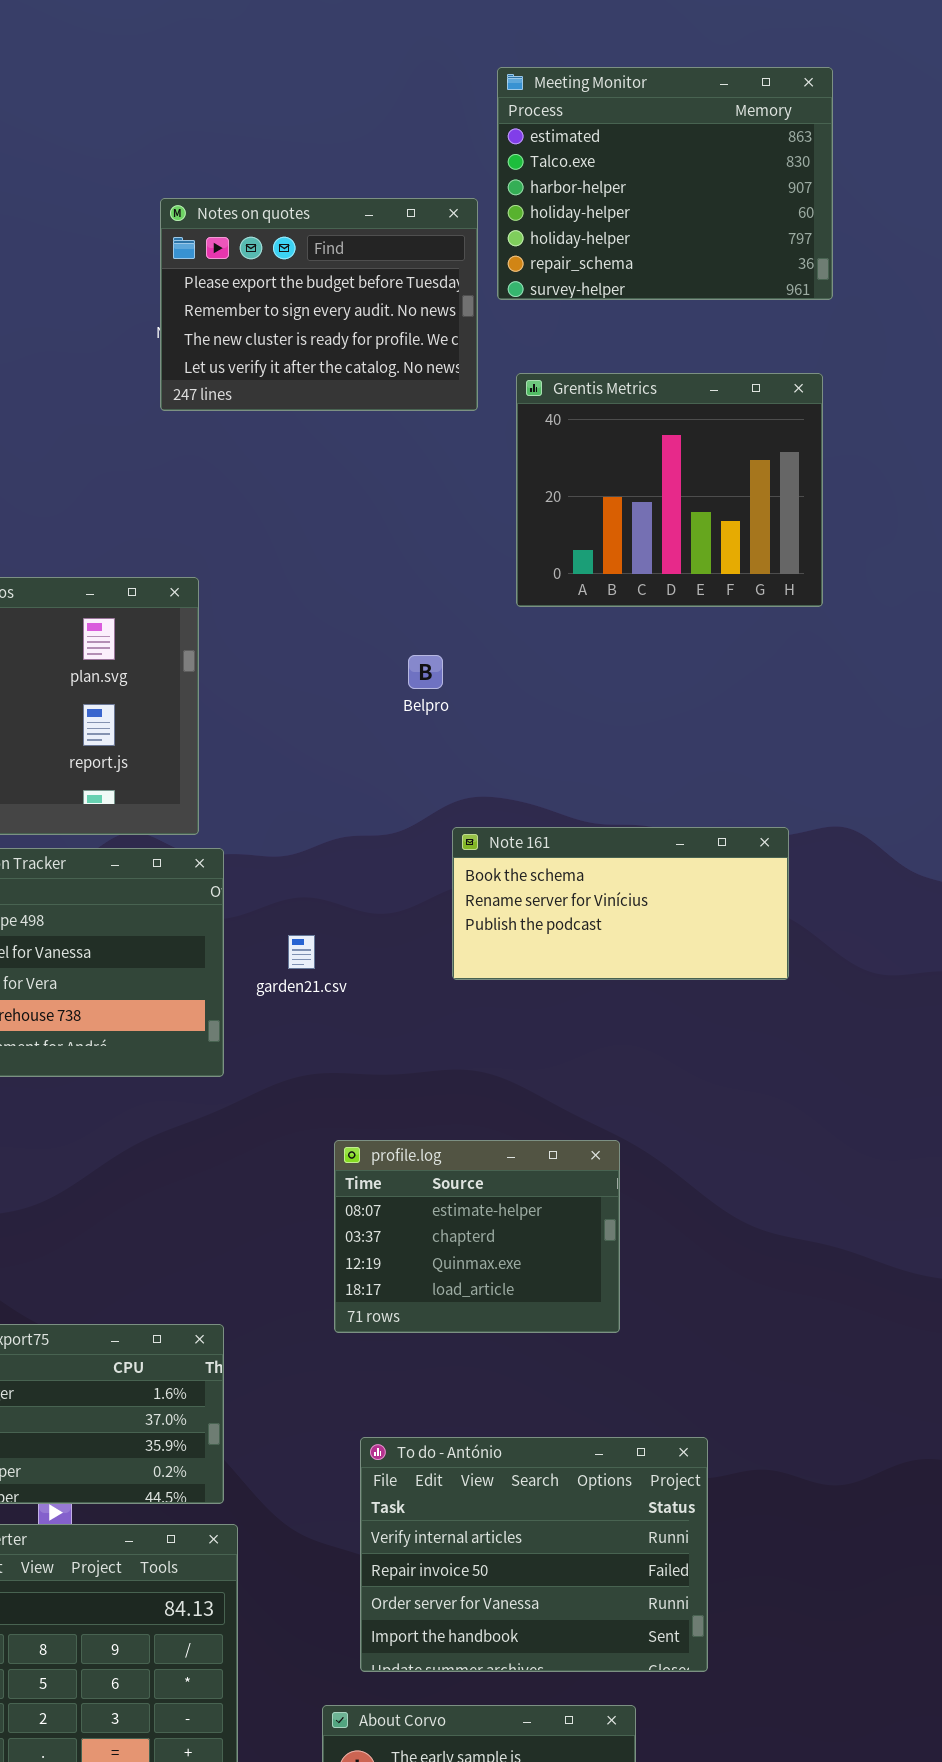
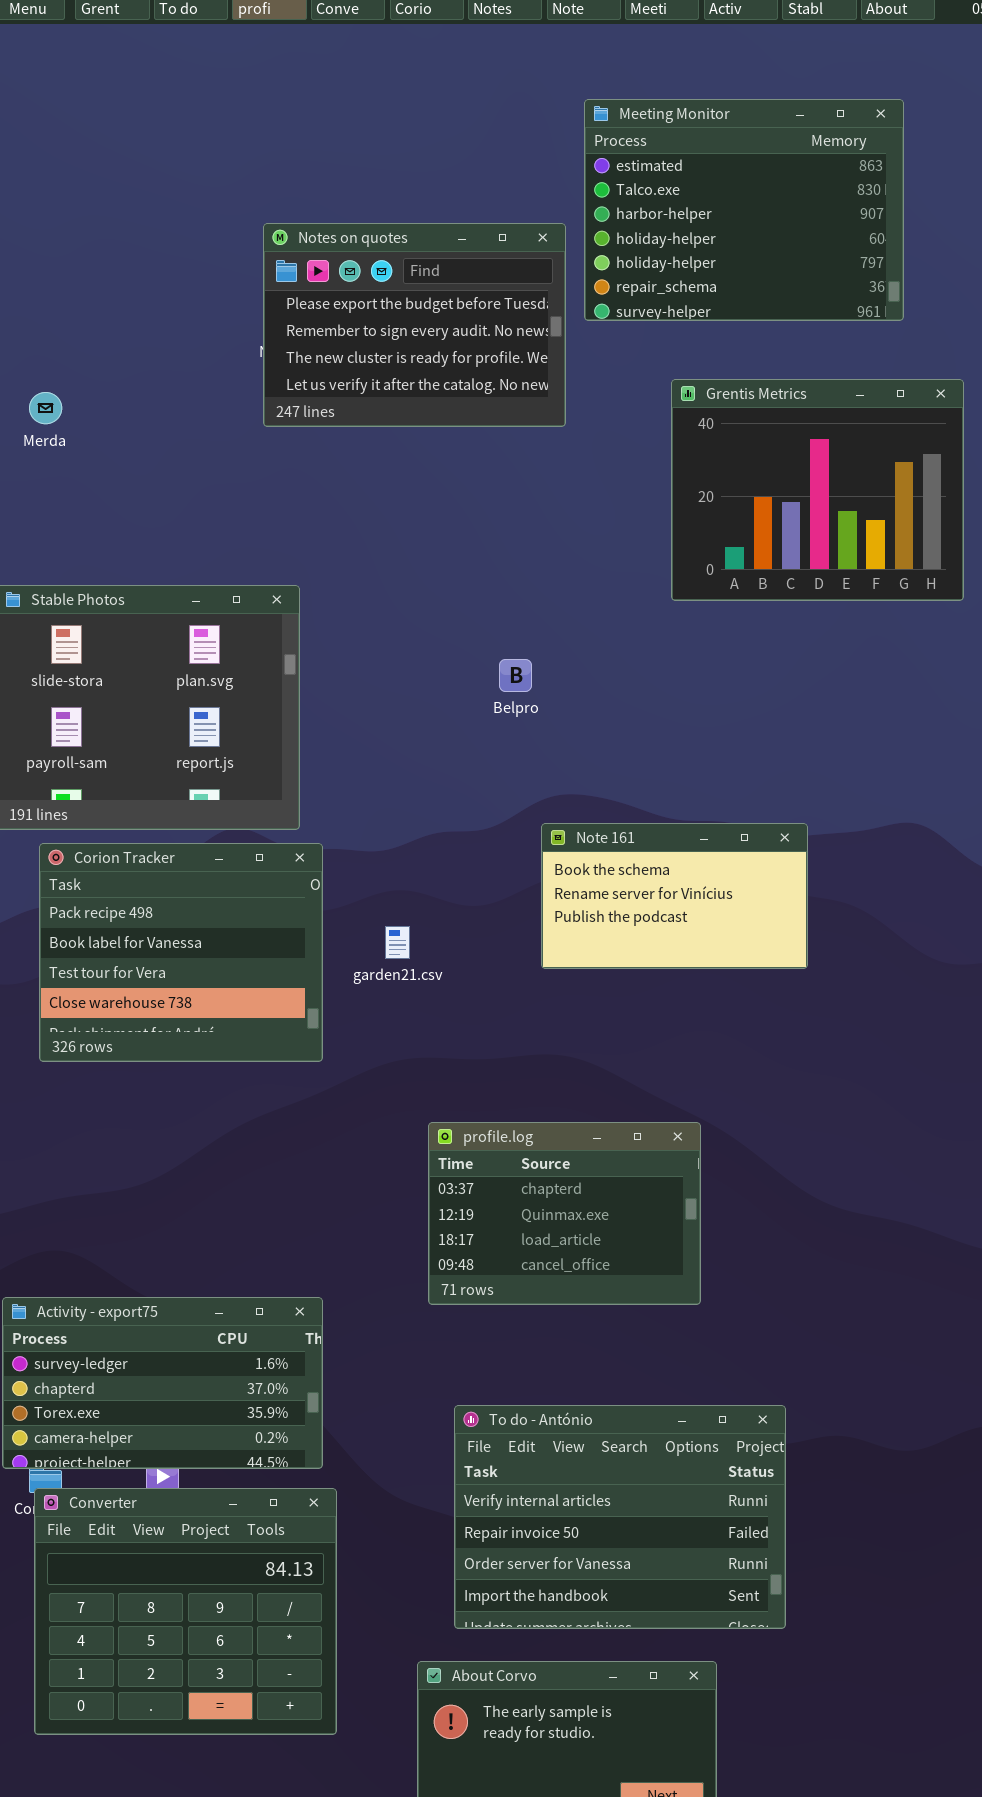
Grentis Metrics: [516,373,823,607] -> [671,379,964,601], moved
Note 161: [452,827,789,980] -> [541,823,808,969], resized
profile.log: [334,1140,620,1333] -> [428,1122,701,1305], scrolled down 1 row

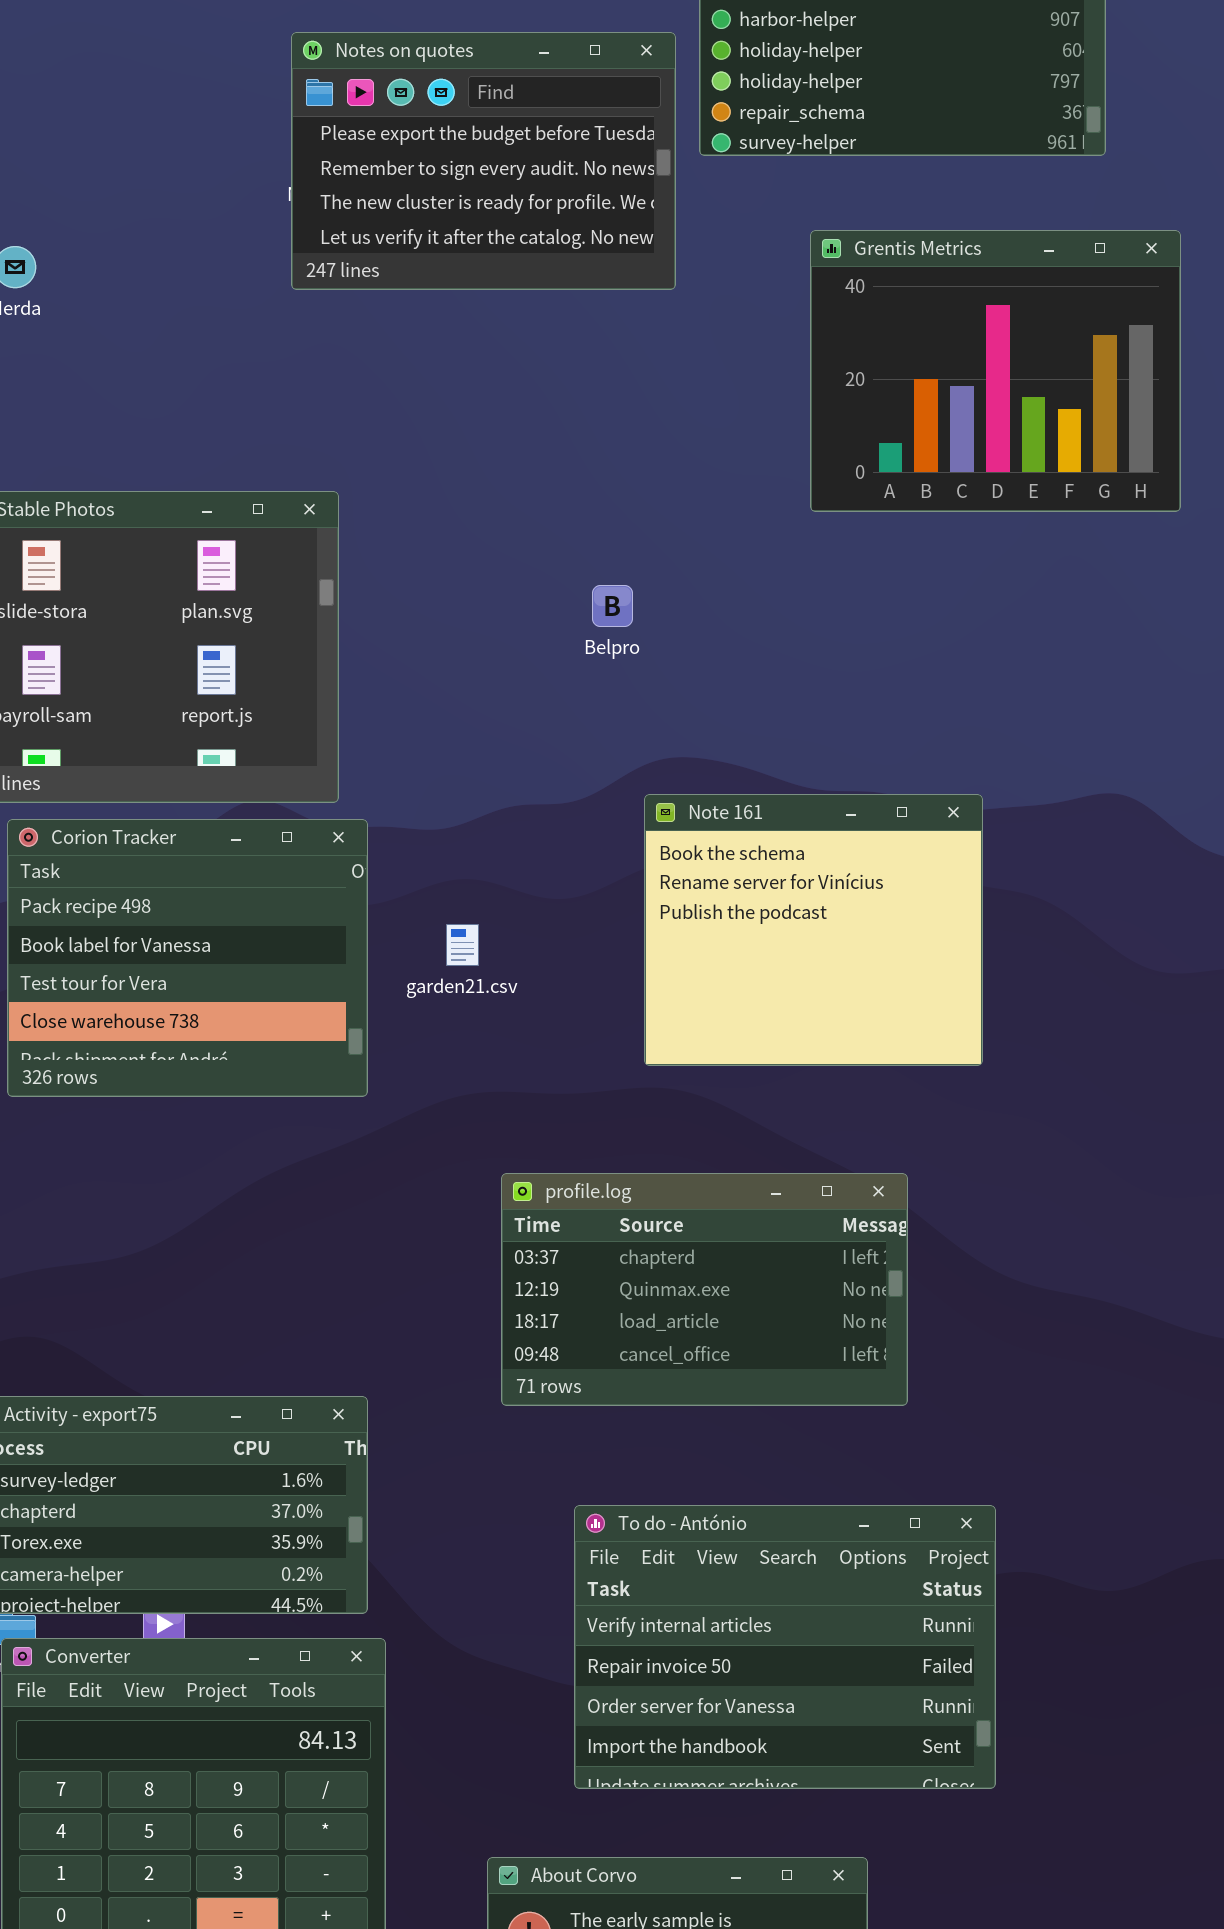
Note 161: [541,823,808,969] -> [644,794,983,1066], resized
profile.log: [428,1122,701,1305] -> [501,1173,908,1406], resized
To do - António: [454,1405,786,1629] -> [574,1505,996,1789], moved

